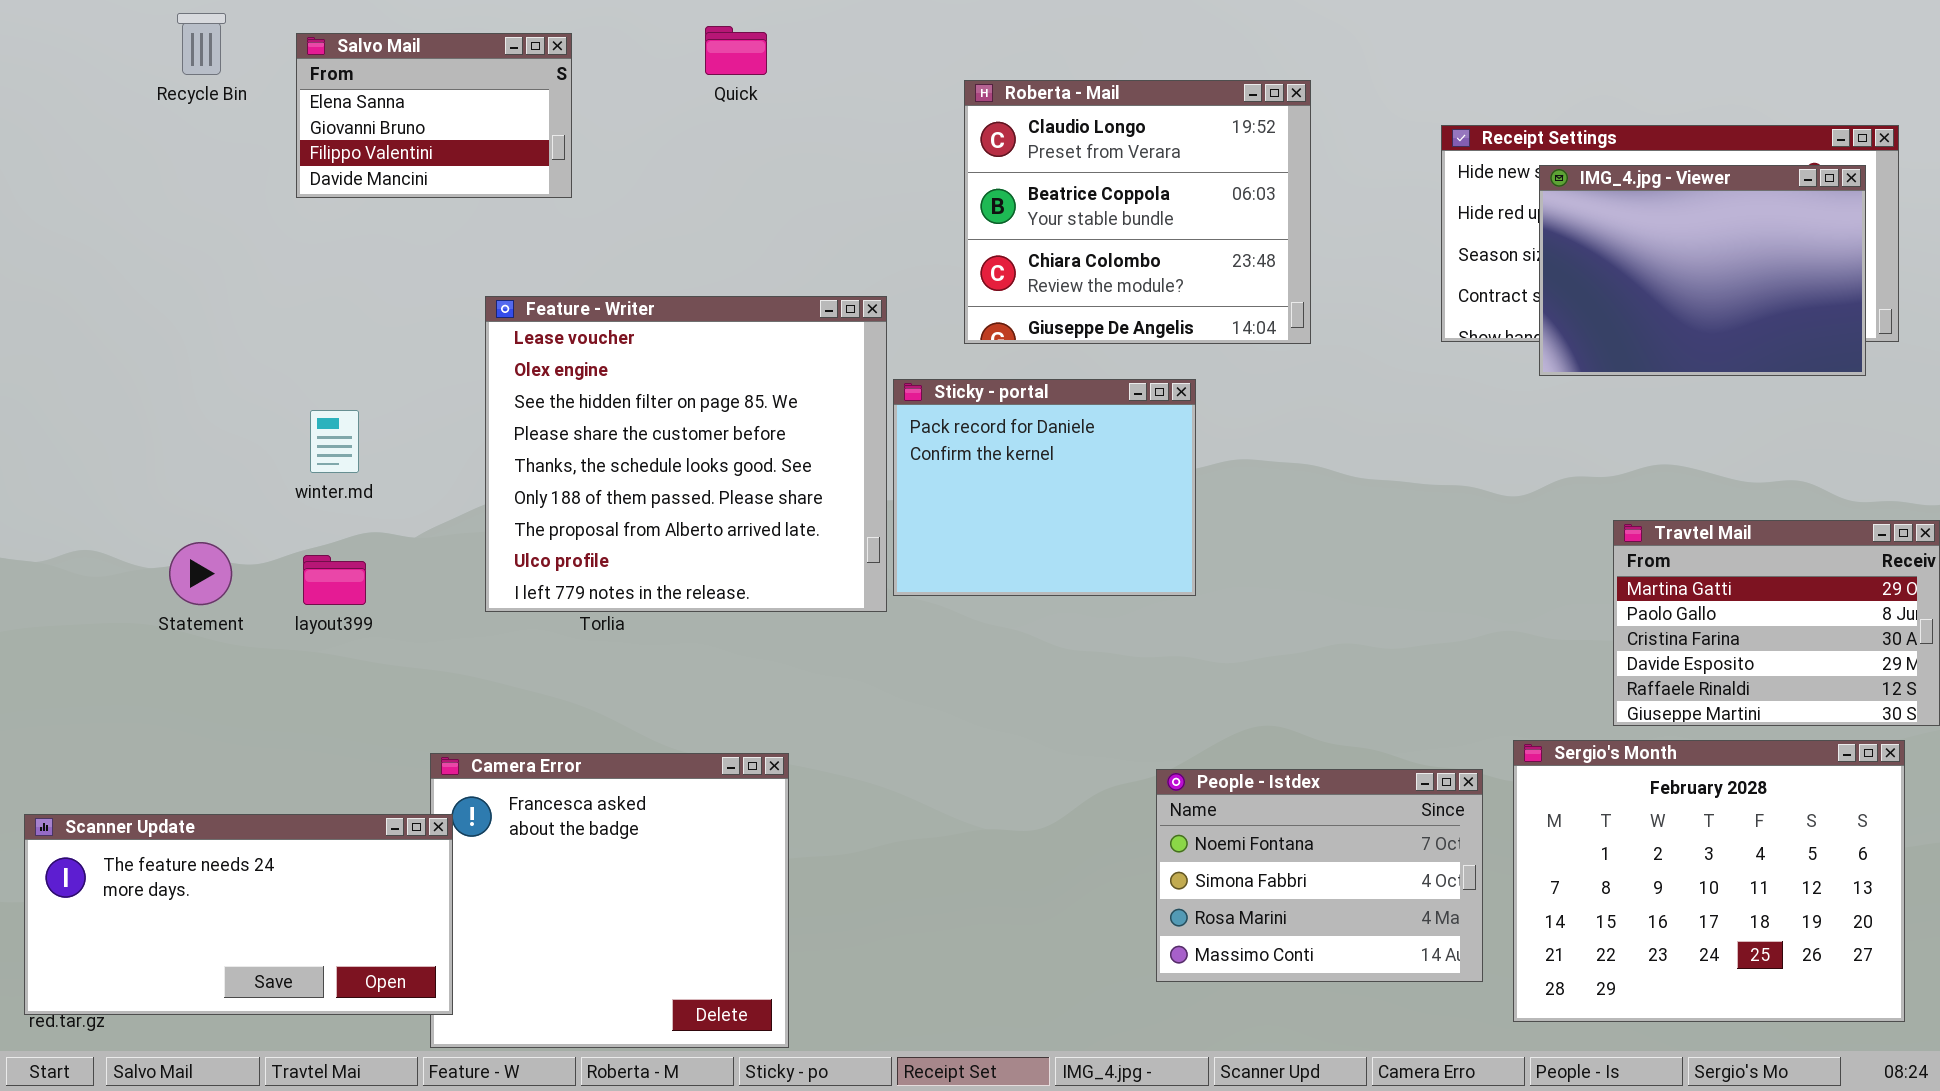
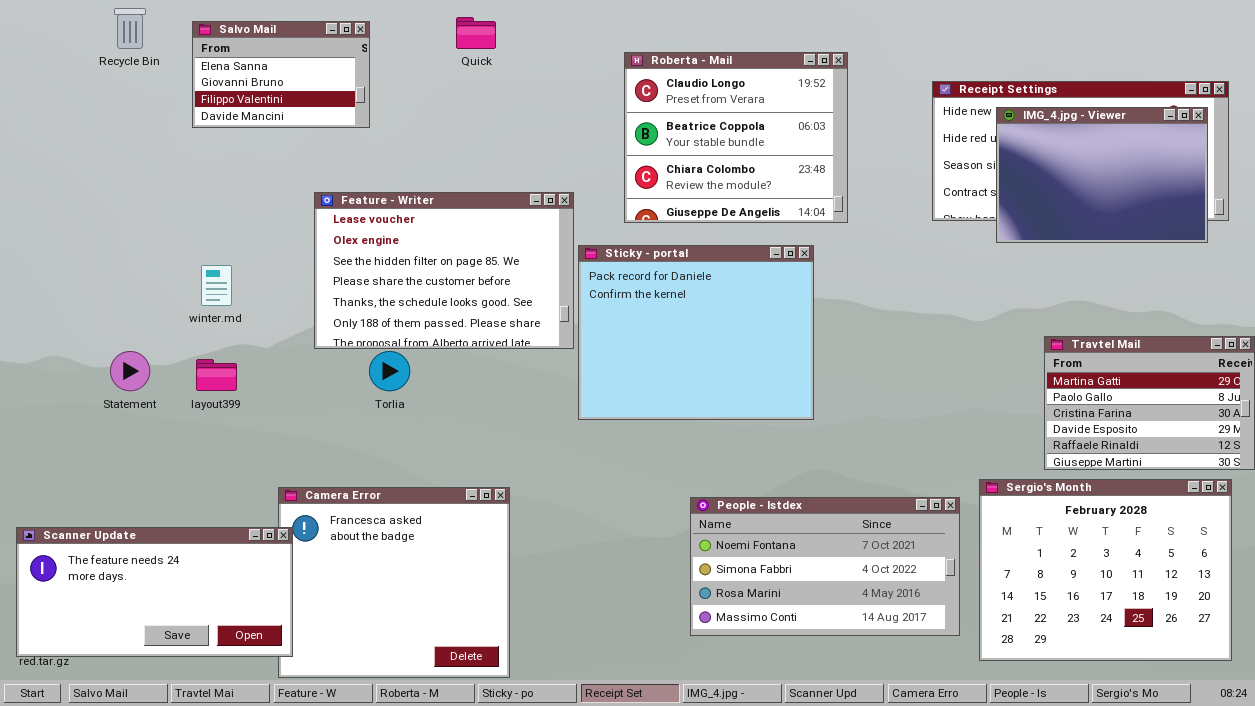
Feature - Writer: [485,296,887,612] -> [314,192,574,349], resized
Sticky - portal: [893,379,1196,596] -> [578,245,814,420], resized
People - Istdex: [1156,769,1483,982] -> [690,497,960,636], resized

